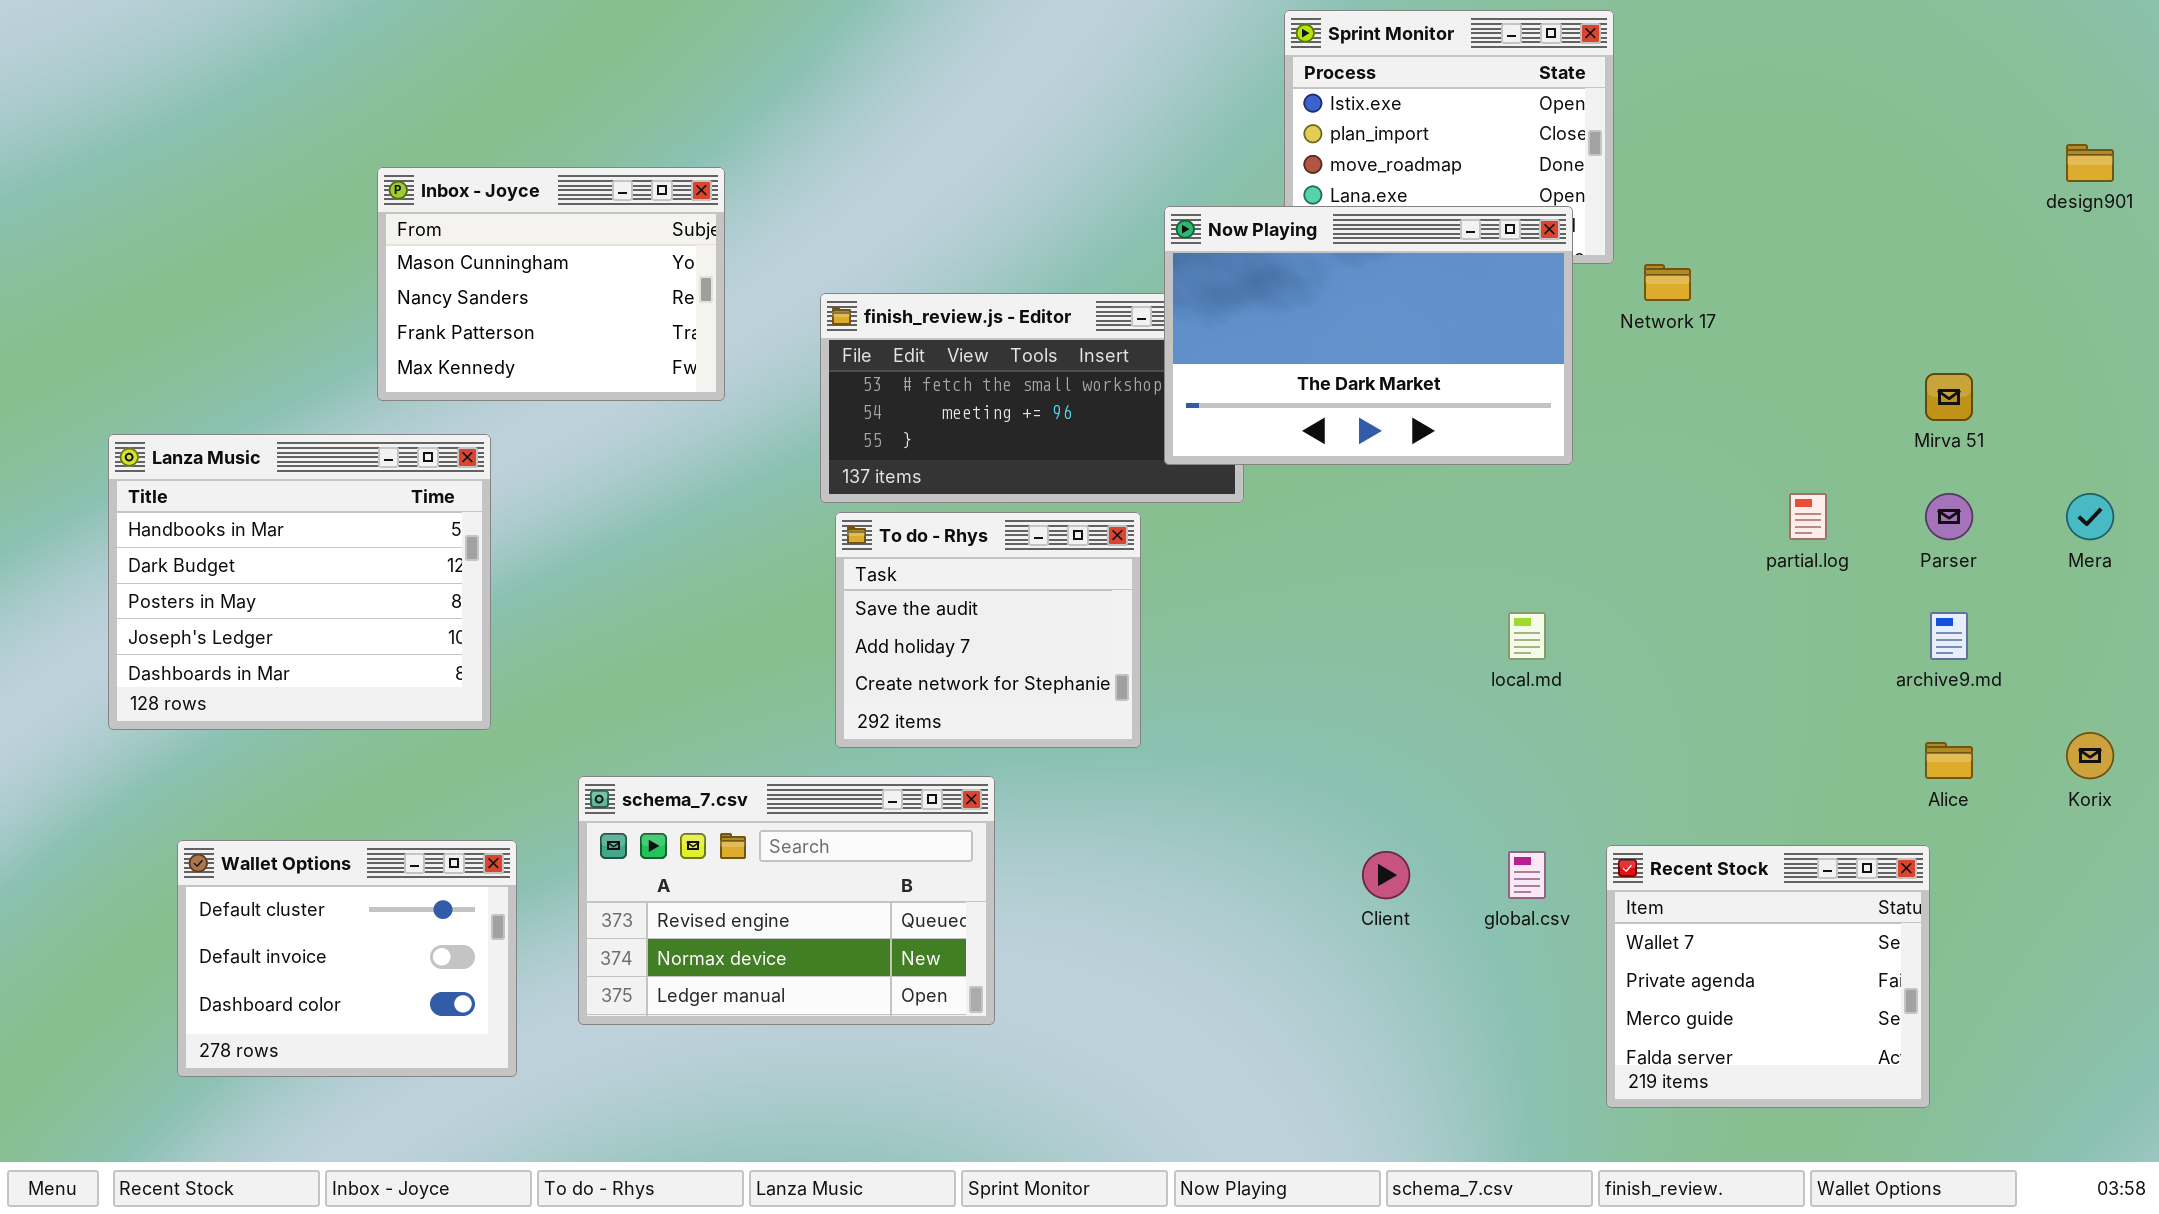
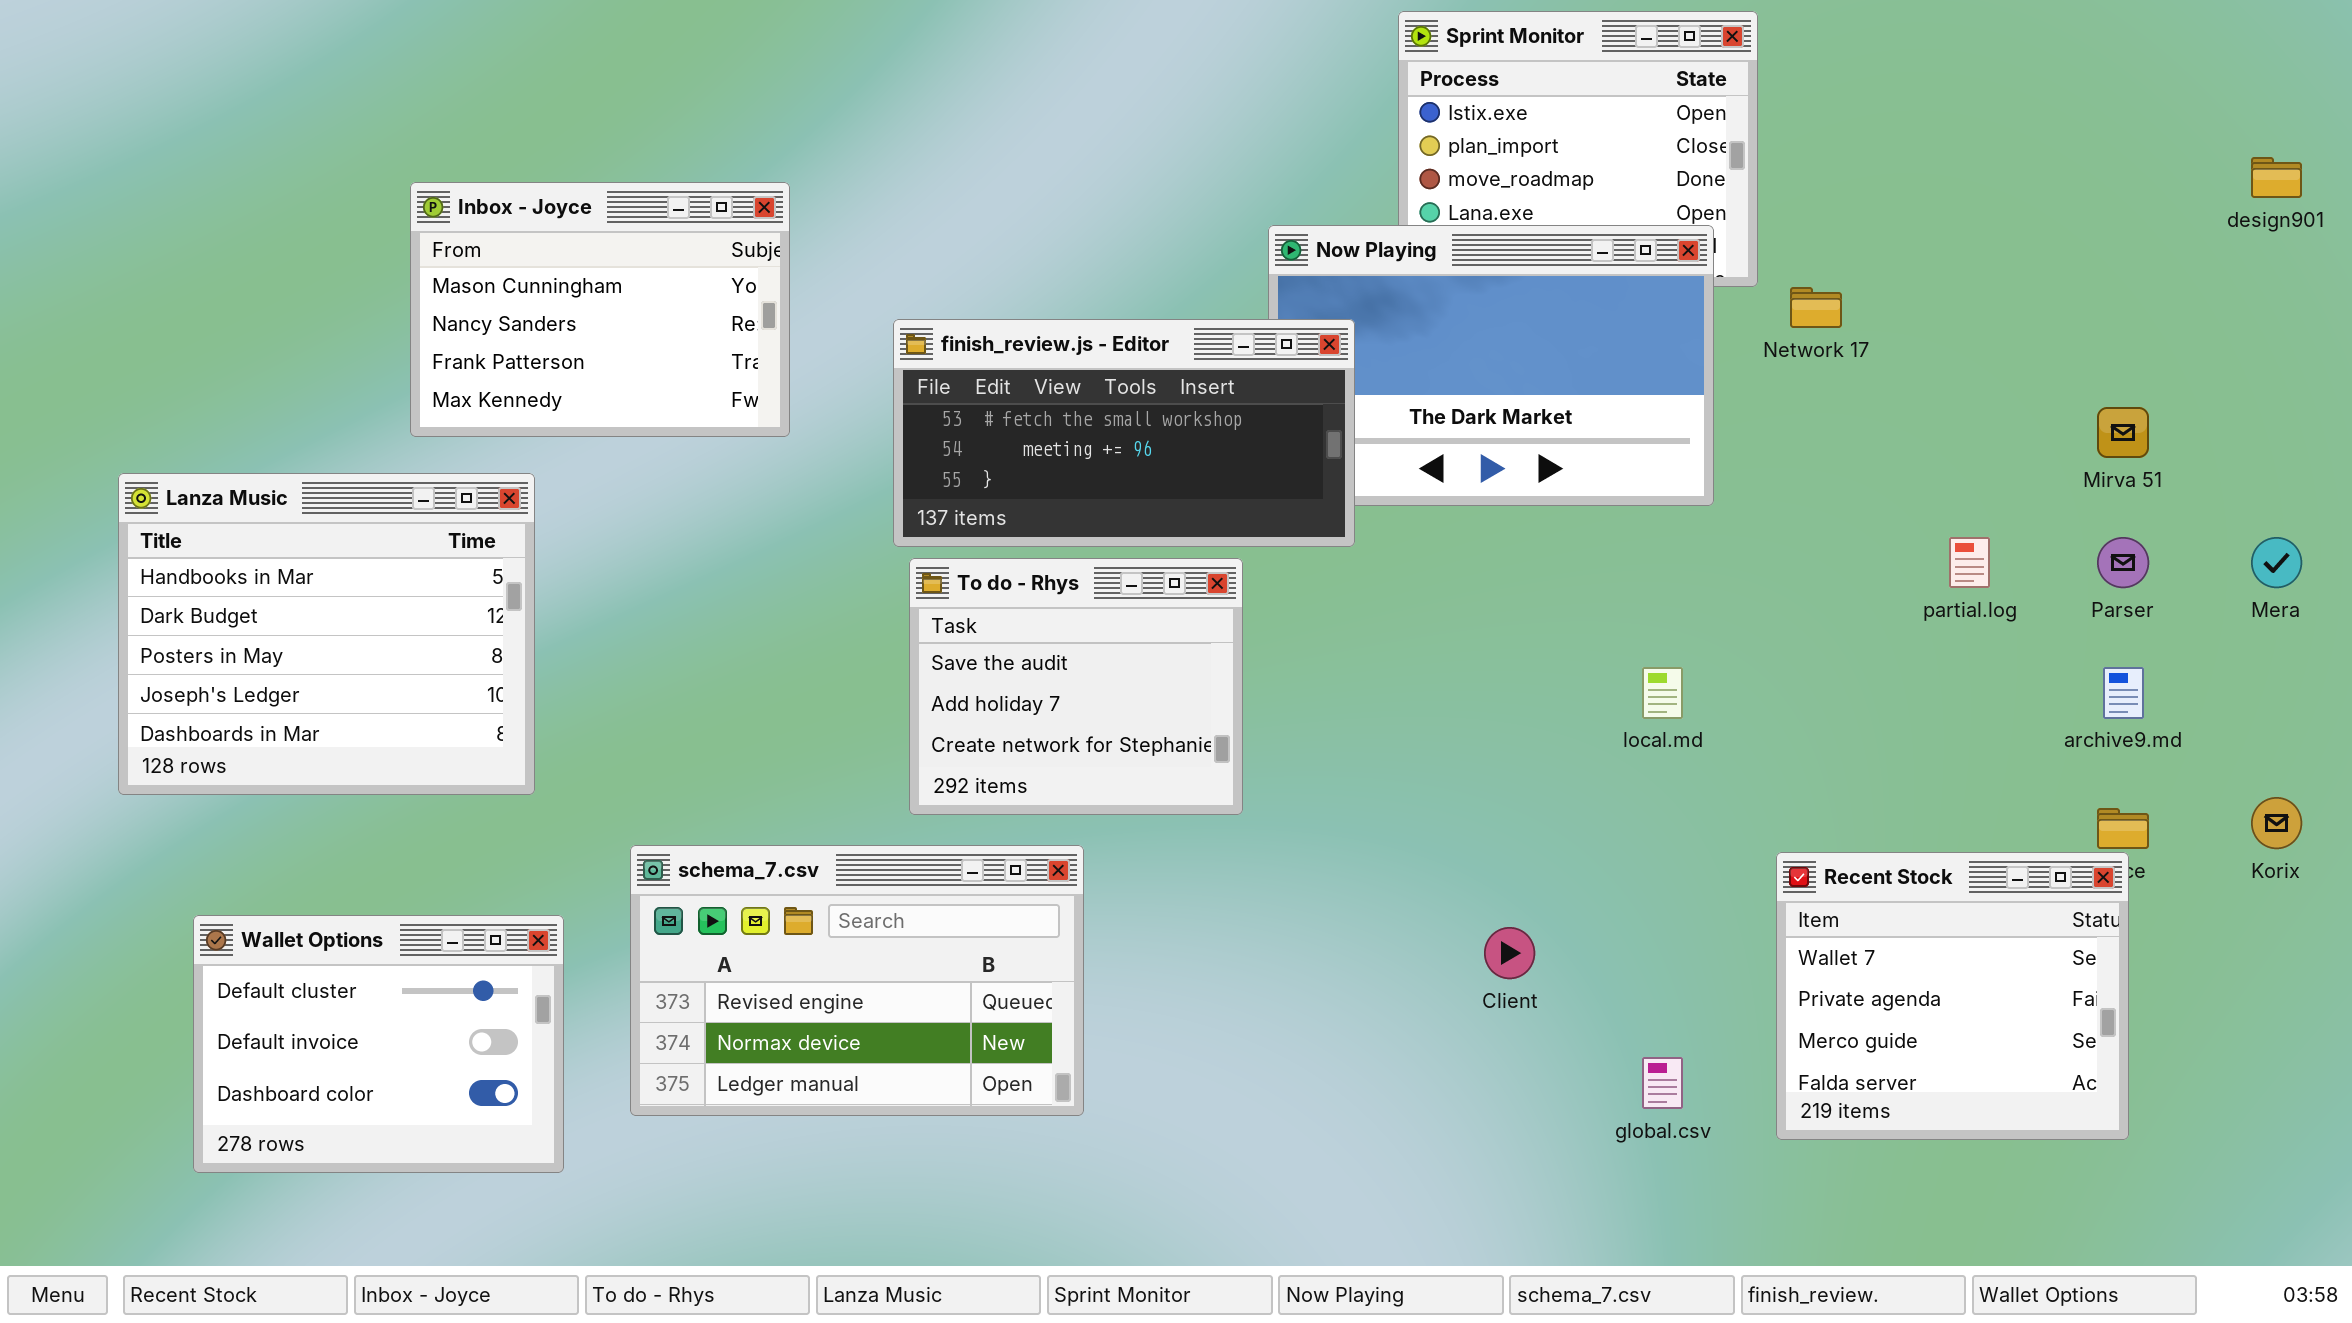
finish_review.js - Editor: [820,293,1244,503] -> [893,319,1355,547], raised
Recent Stock: [1606,845,1930,1108] -> [1776,852,2129,1140], moved
global.csv: [1508,851,1546,899] -> [1642,1057,1683,1109], moved

